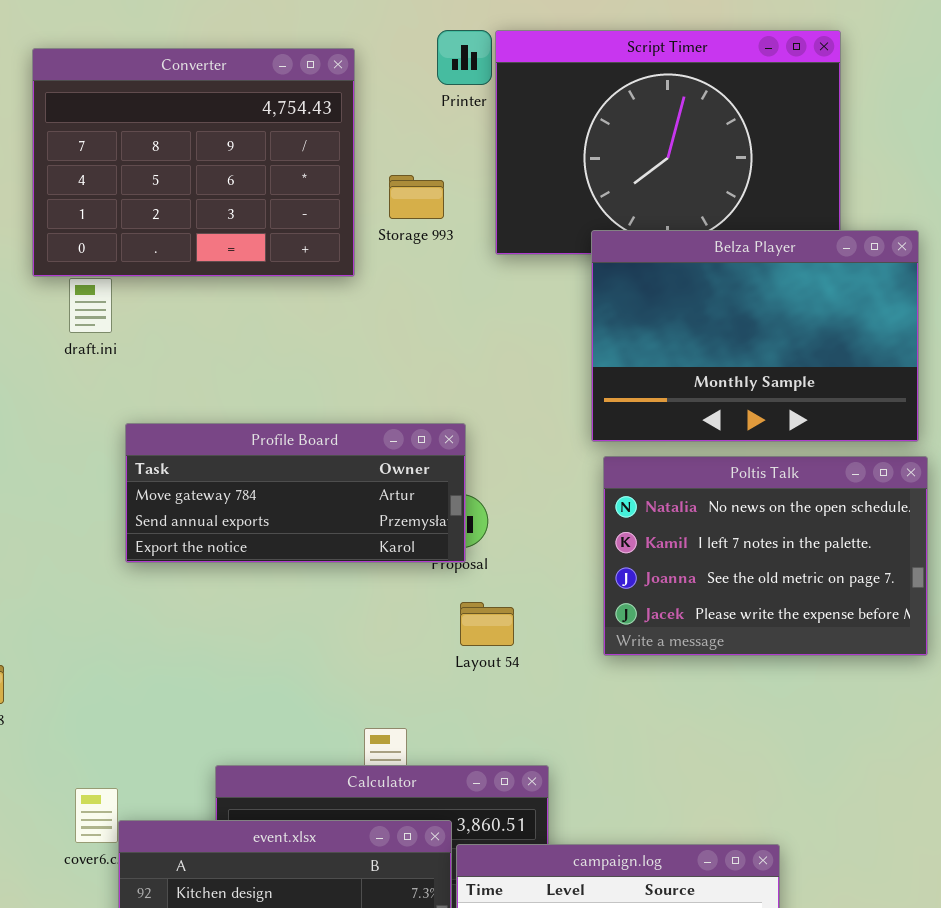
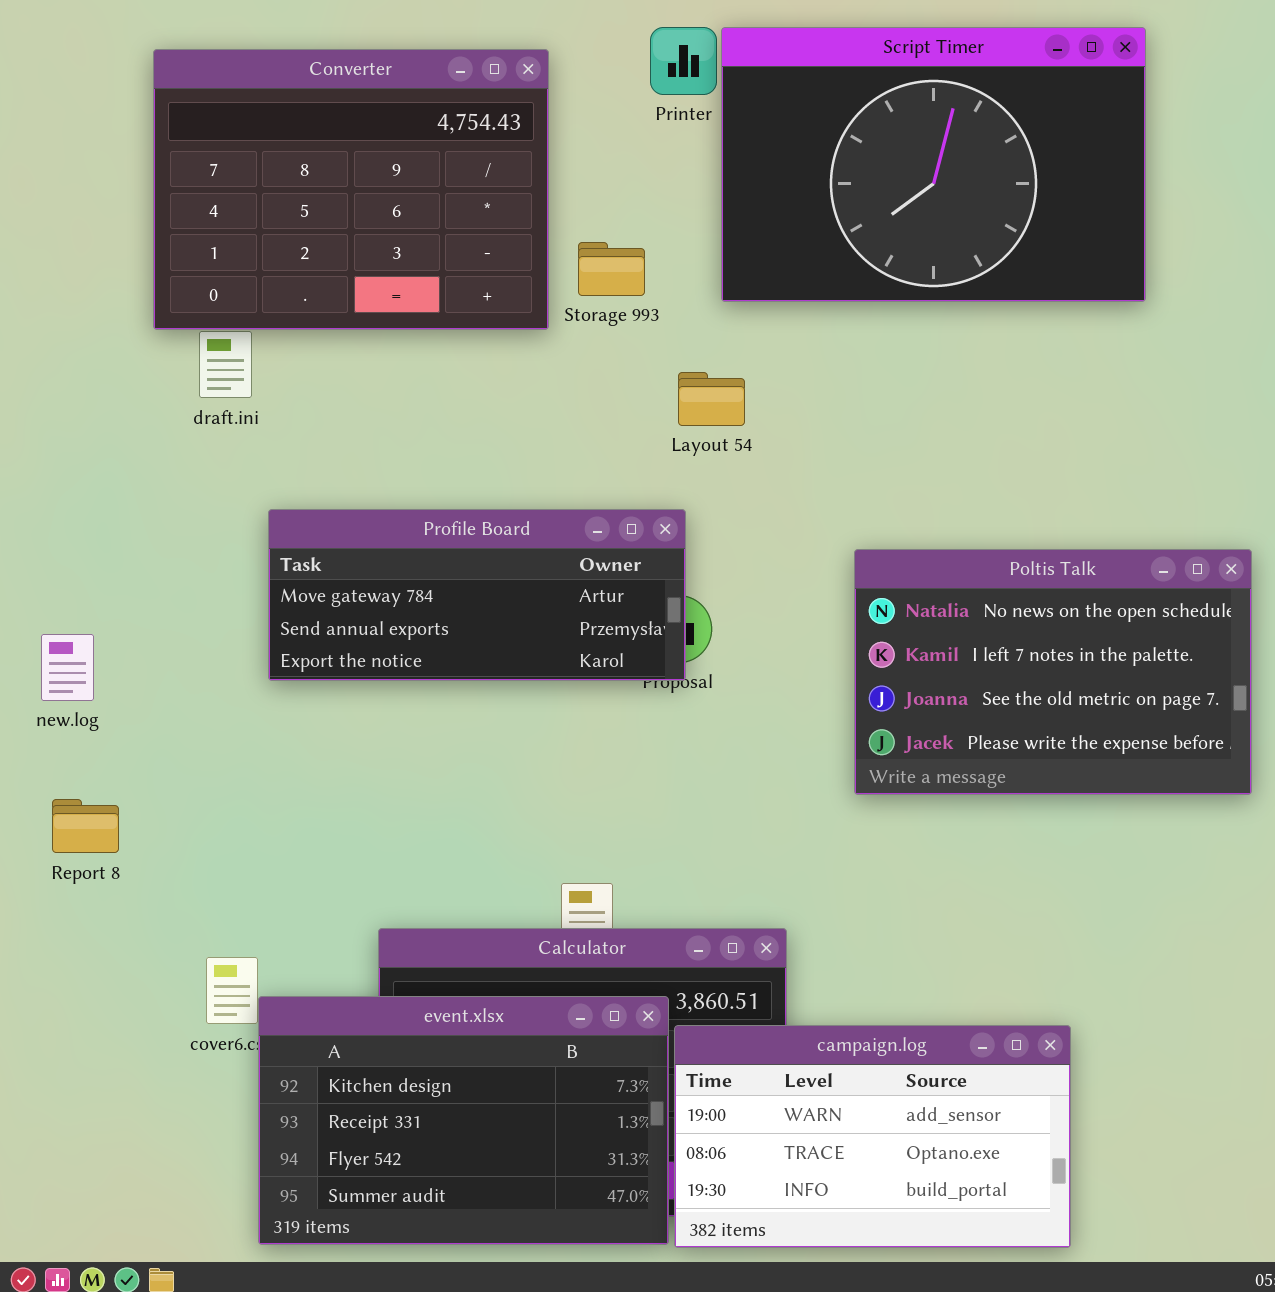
Storage 993: [389,175,444,219] -> [578,242,645,296], moved
Belza Player: [591,230,919,442] -> none, closed
Layout 54: [460,602,514,646] -> [678,372,745,426], moved

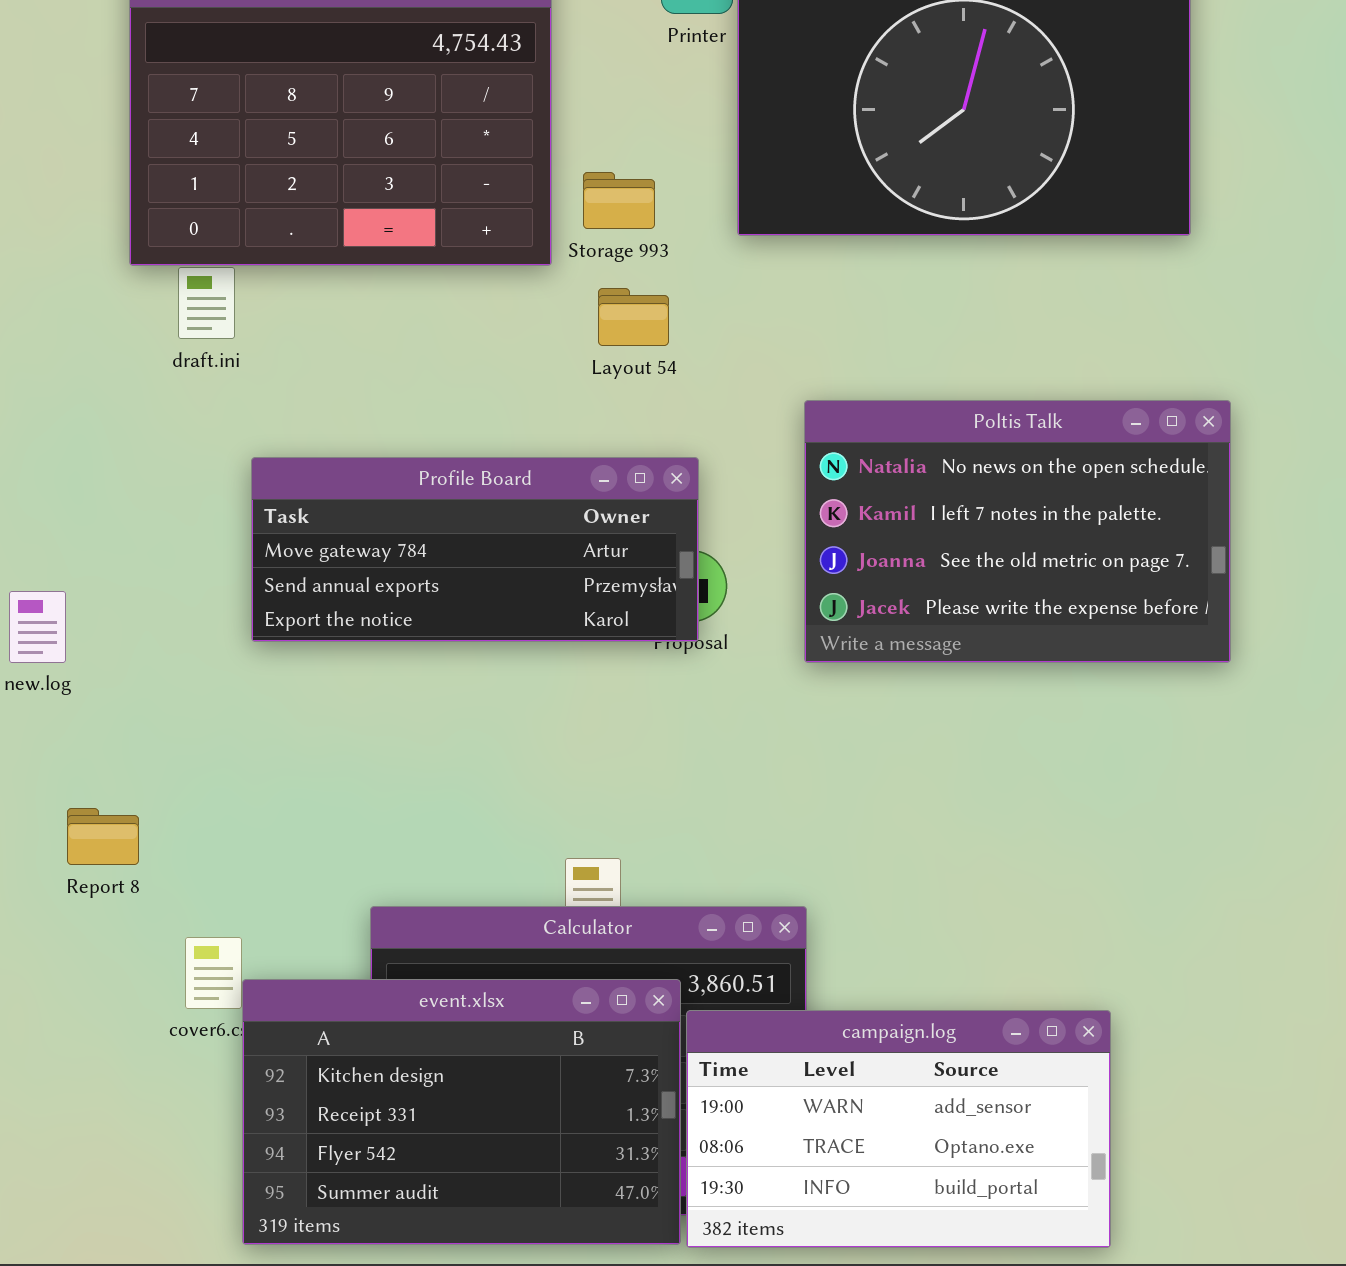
Layout 54: [678,372,745,426] -> [598,288,669,346], moved
Poltis Talk: [854,549,1252,795] -> [804,400,1231,663], moved
Report 8: [52,799,119,853] -> [67,808,139,865], moved

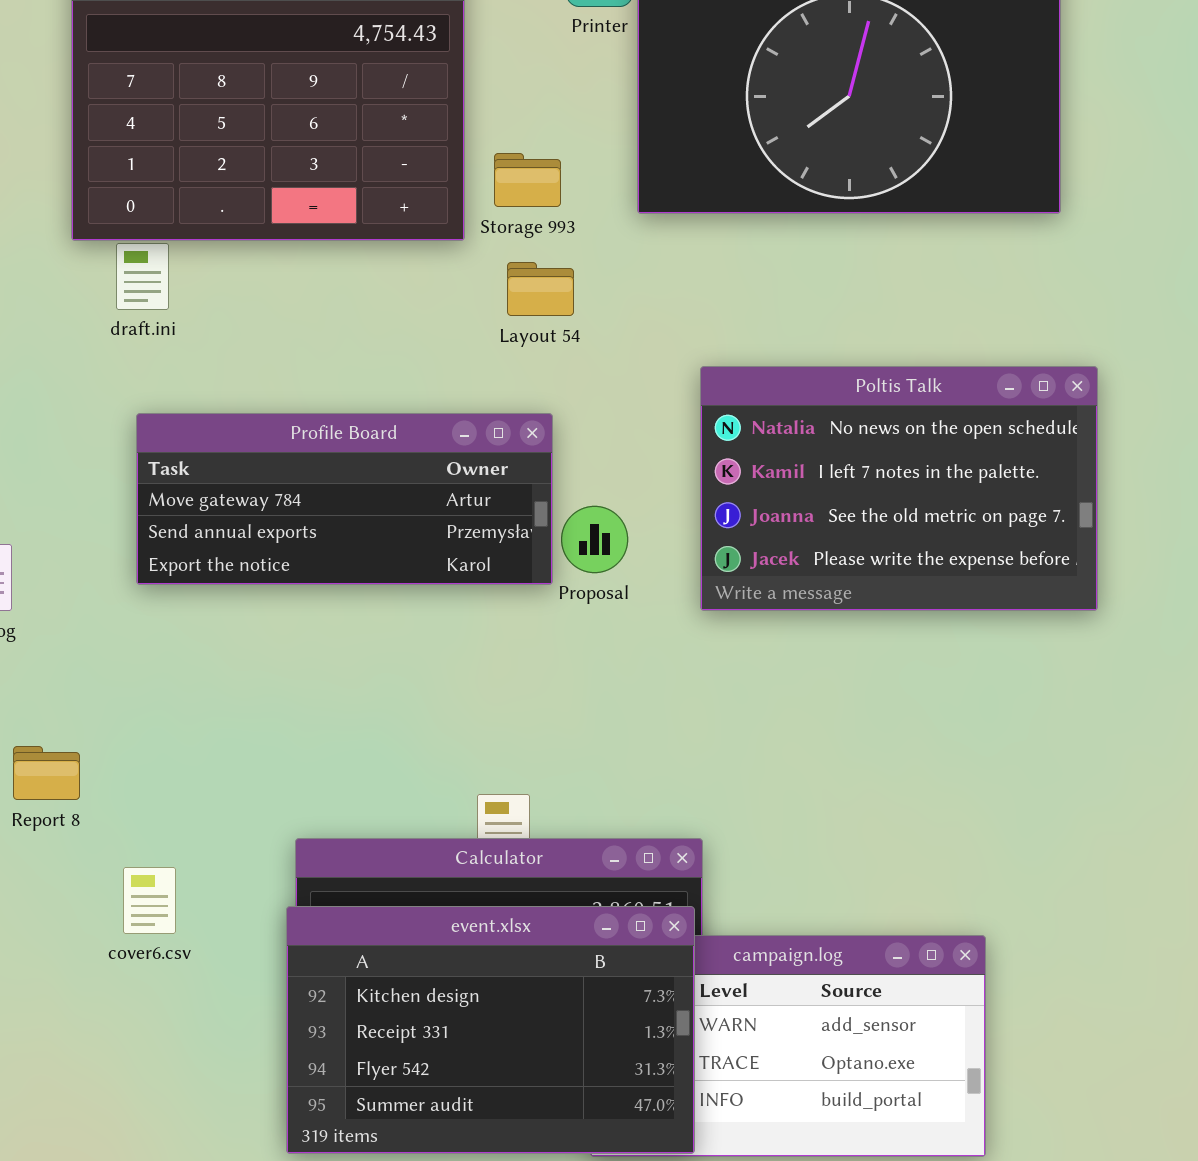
Profile Board: [251,457,699,642] -> [136,413,553,585], moved
event.xlsx: [242,979,681,1245] -> [286,906,695,1154], moved

